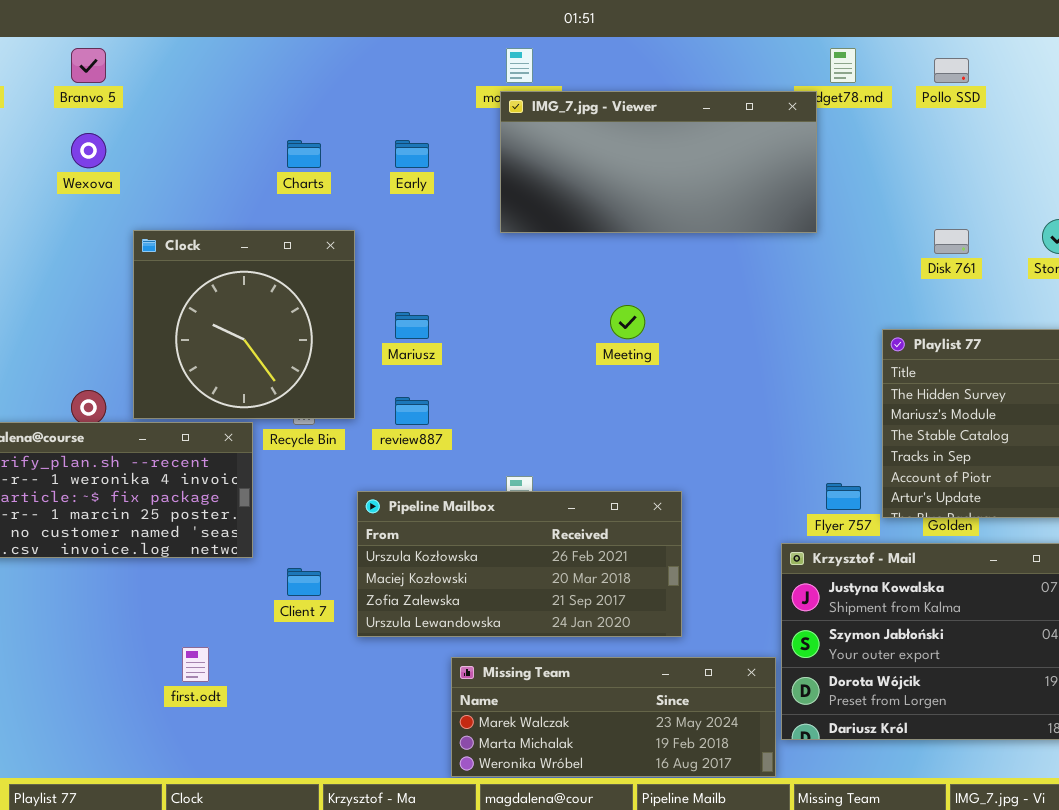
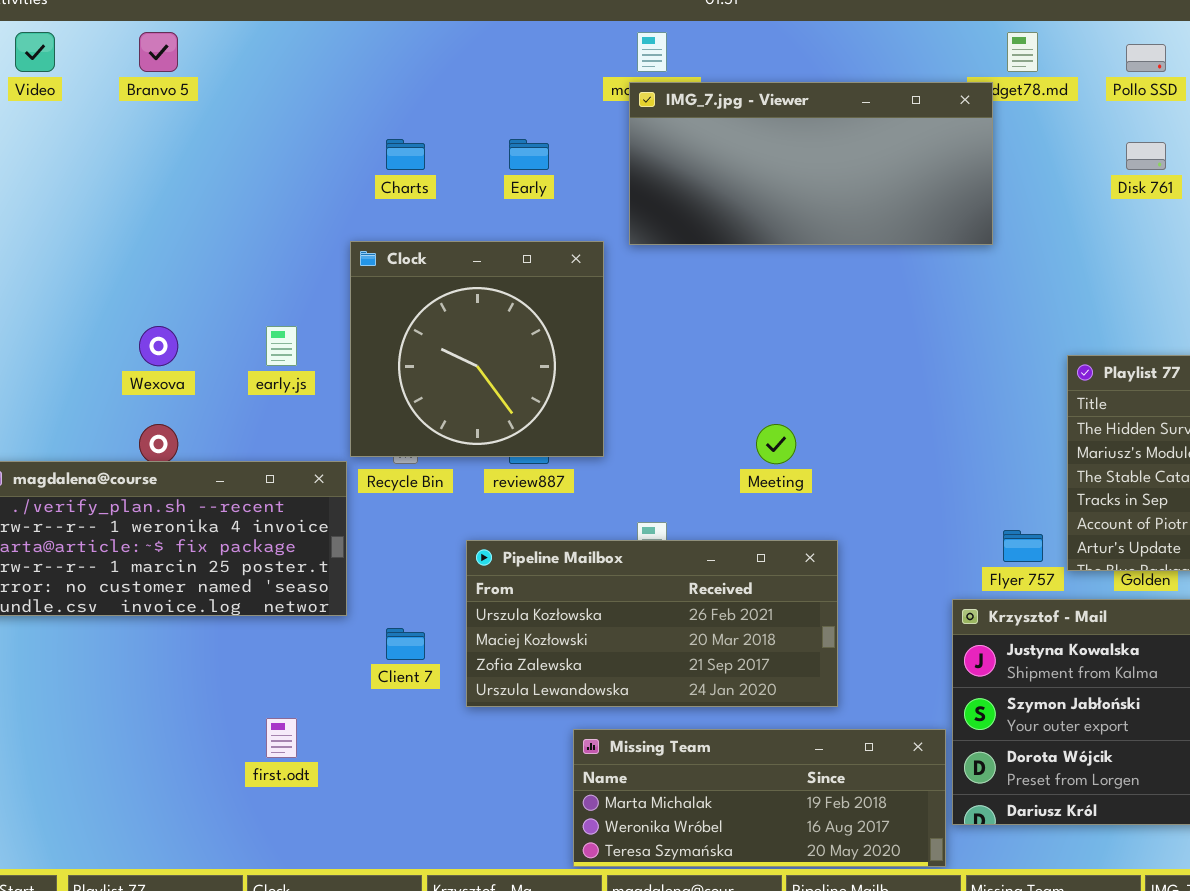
Wexova: [71,133,106,168] -> [139,326,178,366], moved
Disk 761: [934,229,969,254] -> [1126,142,1166,170], moved
Clock: [133,230,355,419] -> [350,241,604,457], moved
Meeting: [610,305,645,339] -> [756,424,796,464], moved
Missing Team: [451,657,776,777] -> [573,729,946,867], scrolled down 1 row

